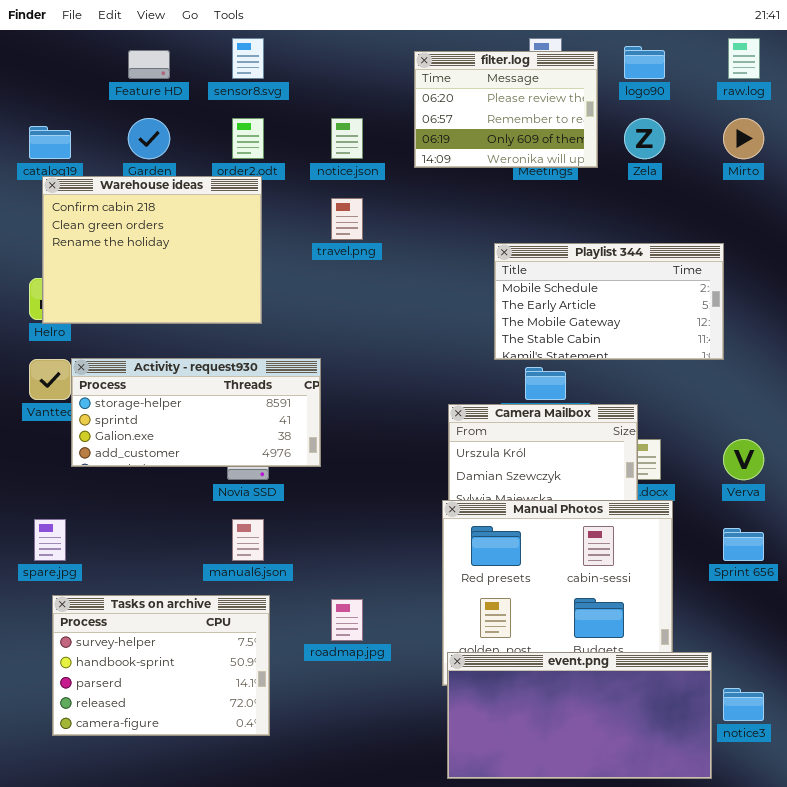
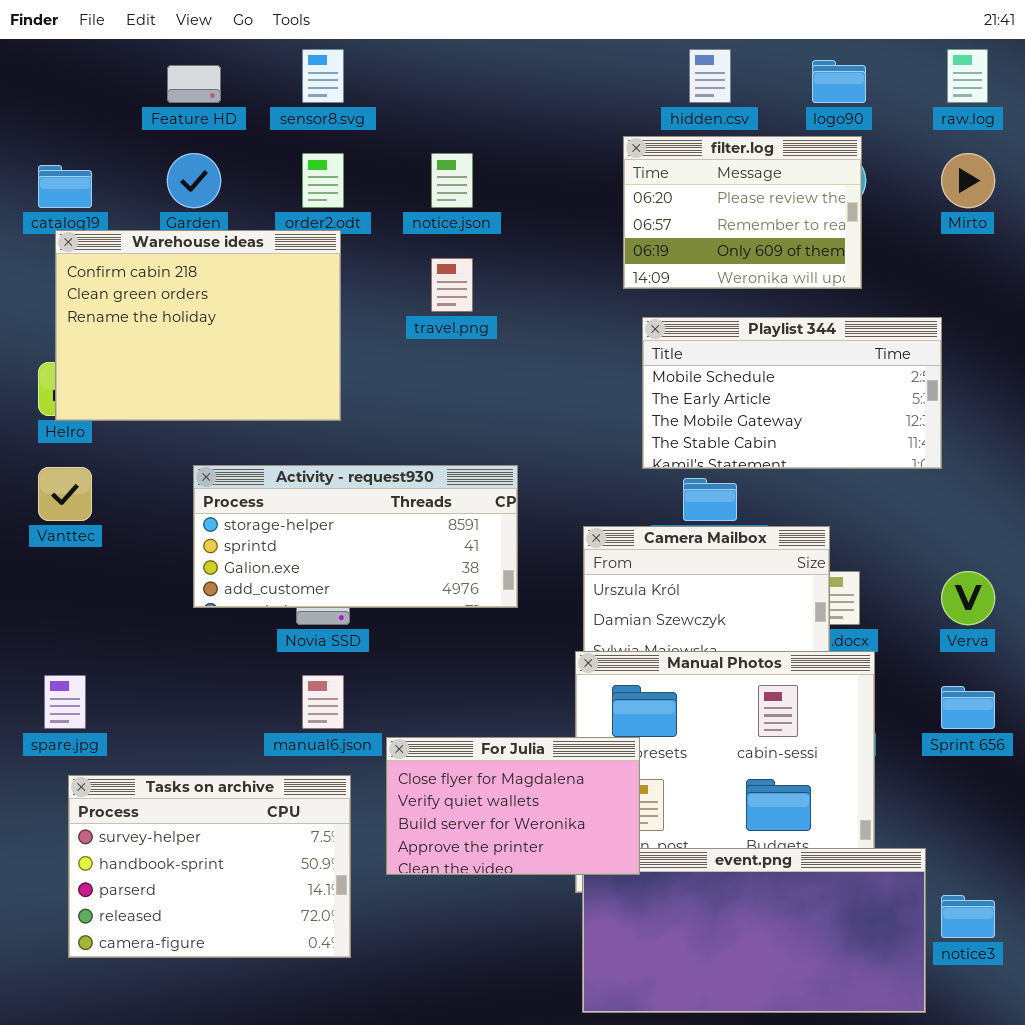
filter.log: [414,51,598,168] -> [623,136,862,289], moved
Activity - request930: [71,358,321,467] -> [193,465,518,608], moved
For Julia: none -> [386,737,640,875], opened

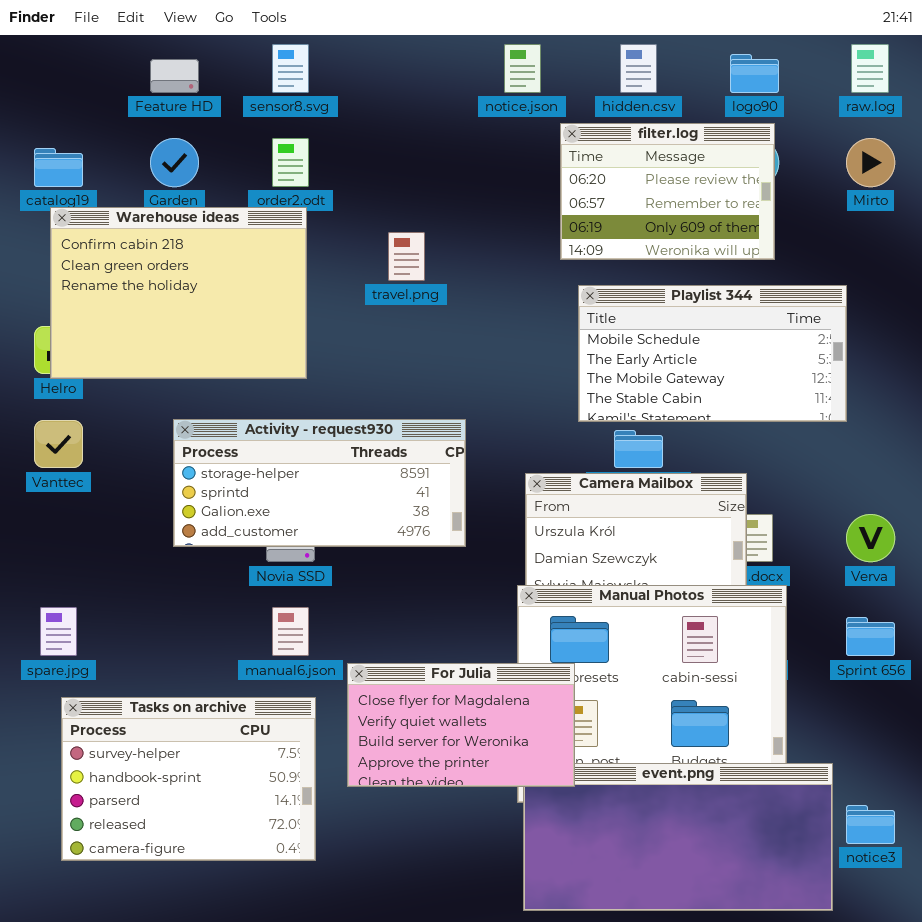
notice.json: [431,153,473,208] -> [504,44,541,93], moved

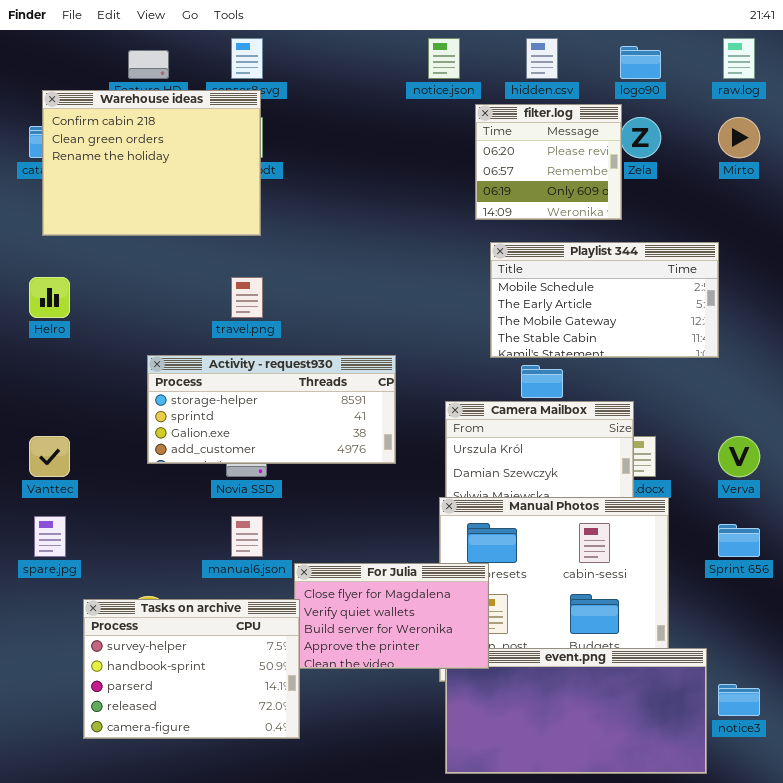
filter.log: [560,123,775,260] -> [475,104,622,220], resized
Warehouse ideas: [50,207,307,379] -> [42,90,261,236], moved
travel.png: [388,232,425,281] -> [231,277,263,318], moved
Vanttec: [34,420,83,468] -> [29,436,70,477], moved
Tasks on archive: [61,697,316,861] -> [83,599,300,739], moved

